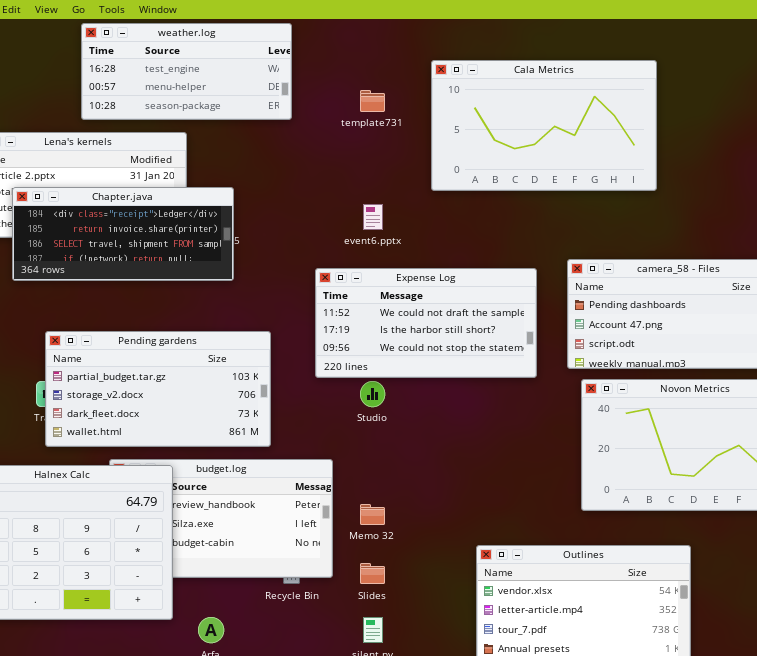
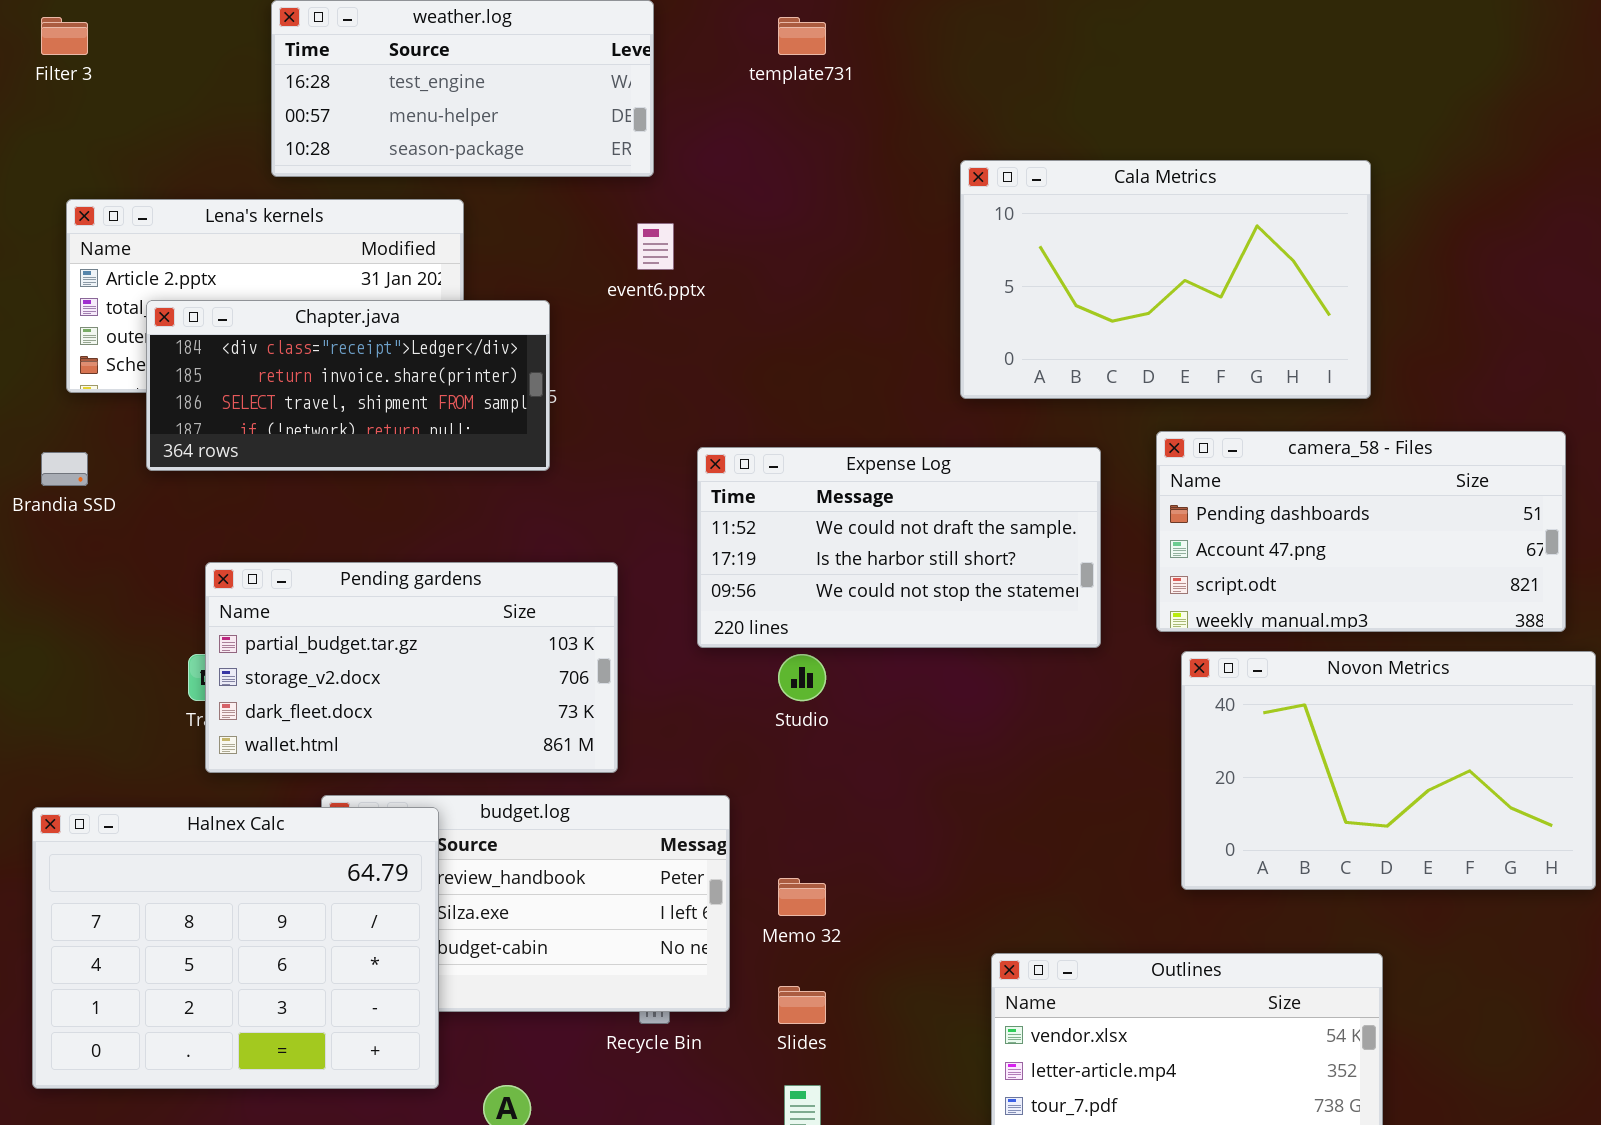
Cala Metrics: [431,60,657,191] -> [960,160,1371,399], moved
template731: [360,90,385,112] -> [778,17,826,55], moved
event6.pptx: [363,204,383,230] -> [637,223,674,270], moved

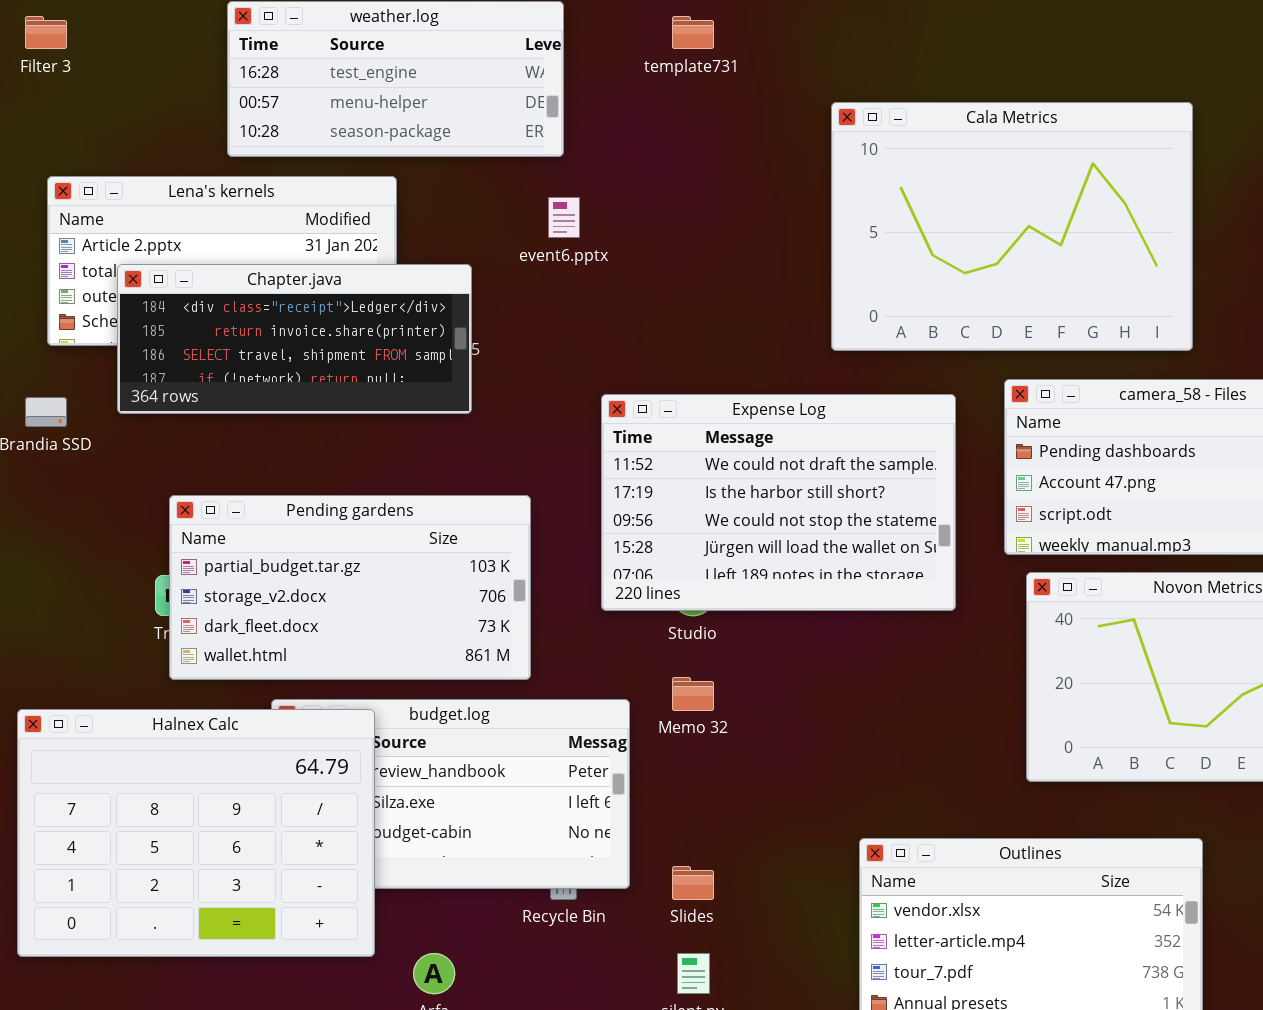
Cala Metrics: [960,160,1371,399] -> [831,102,1193,351], resized
Expense Log: [697,447,1101,648] -> [601,394,956,611], resized
Memo 32: [778,878,826,916] -> [672,677,714,711], moved

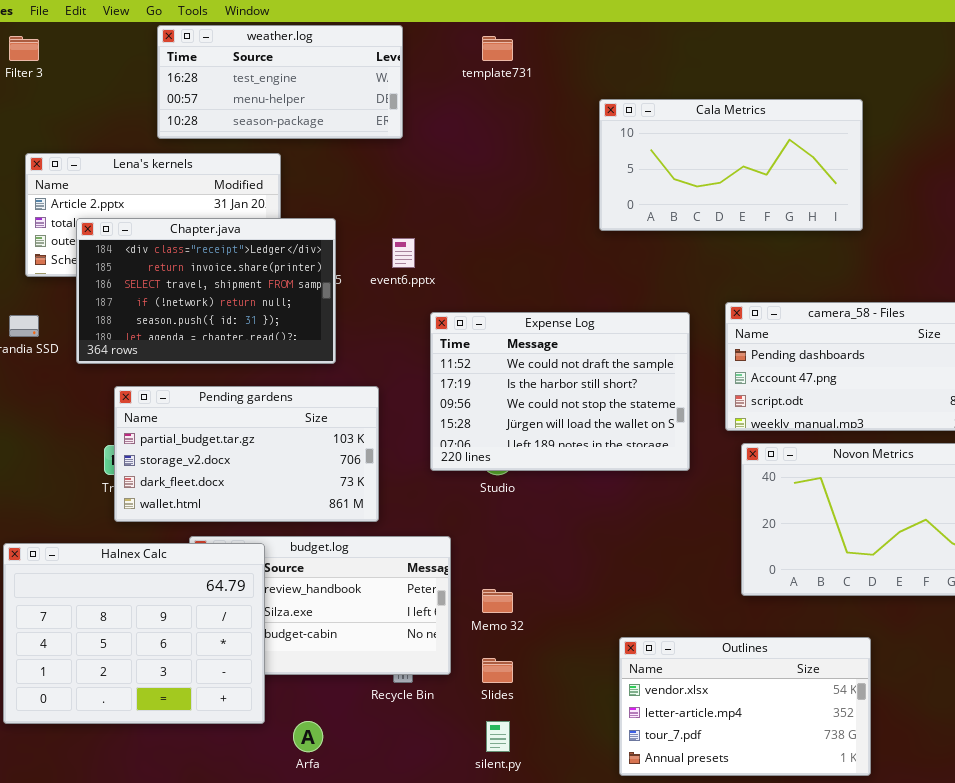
Cala Metrics: [831,102,1193,351] -> [599,99,863,231], resized
event6.pptx: [548,197,580,238] -> [392,238,415,268], moved
Chapter.java: [117,264,472,414] -> [76,218,336,364], resized
Memo 32: [672,677,714,711] -> [482,589,513,613], moved

